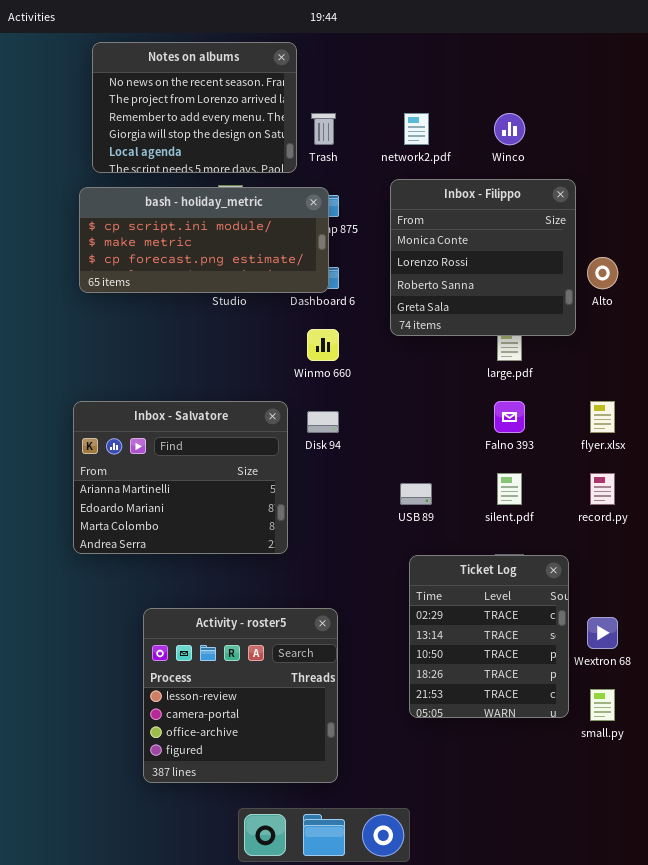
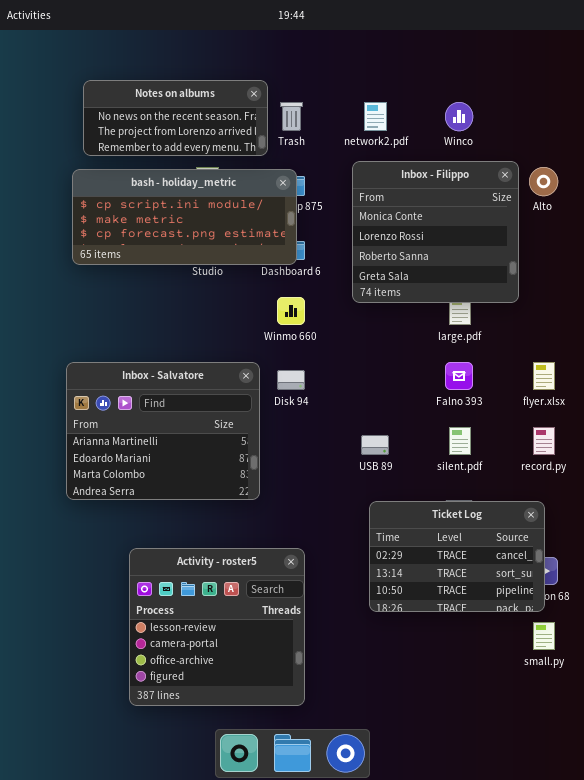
Notes on albums: [92,42,297,173] -> [83,80,268,156], resized
Alto: [587,257,618,289] -> [529,167,558,196], moved
Ticket Log: [409,555,569,718] -> [369,501,545,612], resized

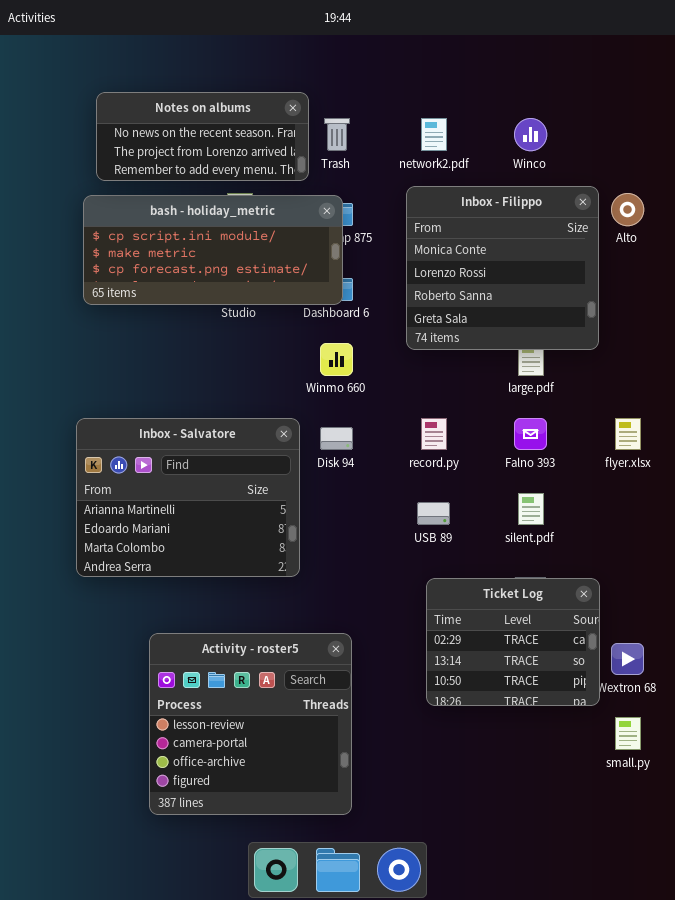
record.py: [533,427,555,455] -> [421,418,447,450], moved
Ticket Log: [369,501,545,612] -> [426,578,600,706], resized

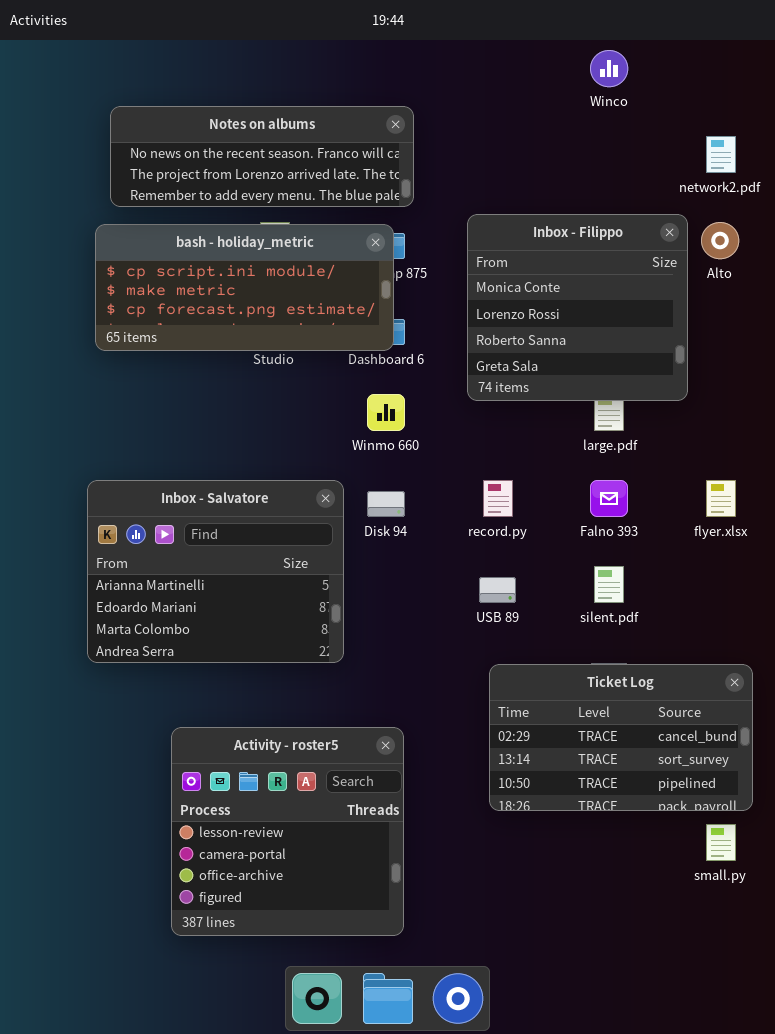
Notes on albums: [96,92,309,181] -> [110,106,414,207], resized
network2.pdf: [421,118,447,151] -> [706,136,736,173], moved
Winco: [514,118,547,151] -> [590,50,628,87], moved
Ticket Log: [426,578,600,706] -> [489,664,753,811], resized

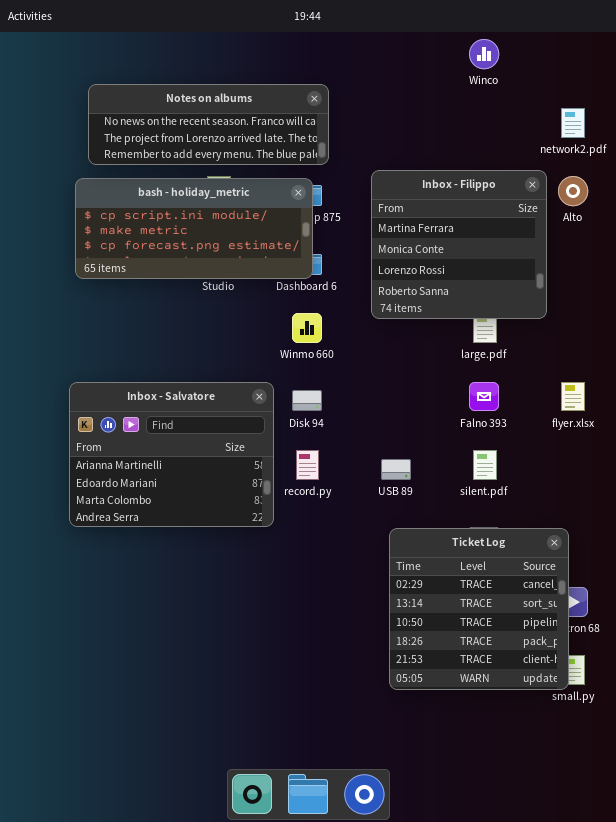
Inbox - Filippo: [467,214,688,401] -> [371,170,547,319], scrolled up 1 row
record.py: [483,480,513,517] -> [296,450,319,480], moved
Ticket Log: [489,664,753,811] -> [389,528,569,690], resized
Activity - roster5: [171,727,404,936] -> none, closed

